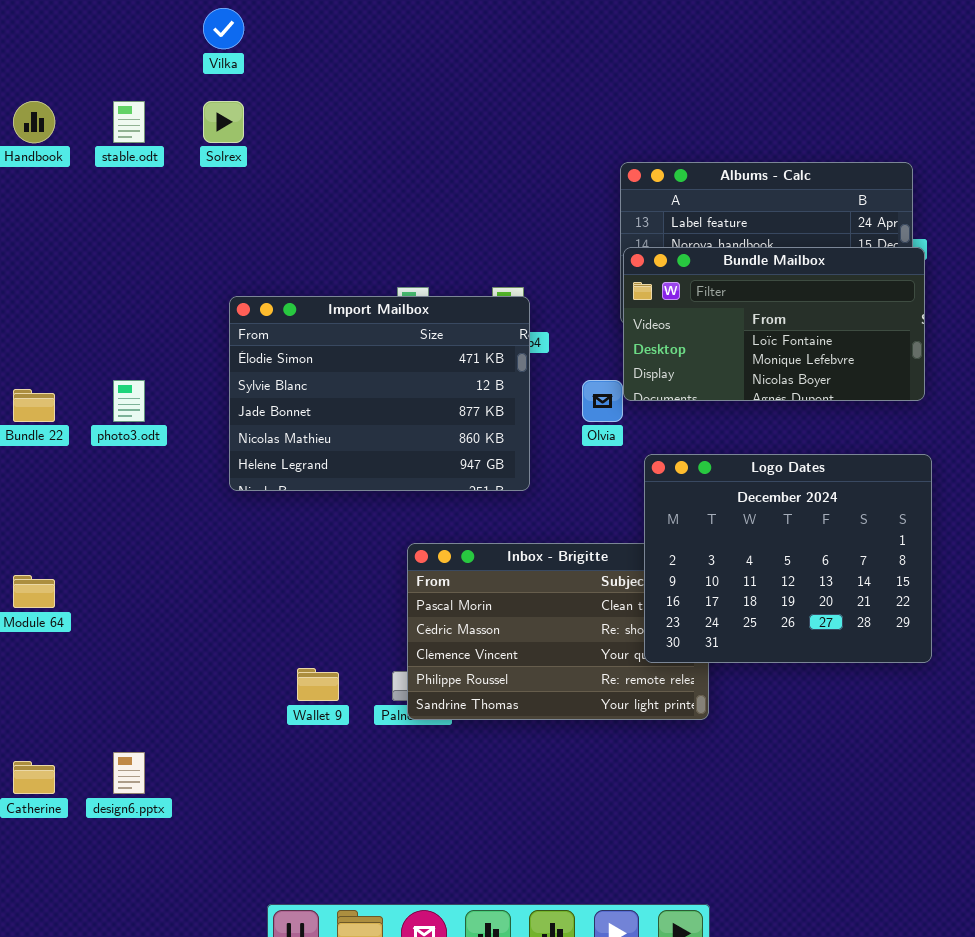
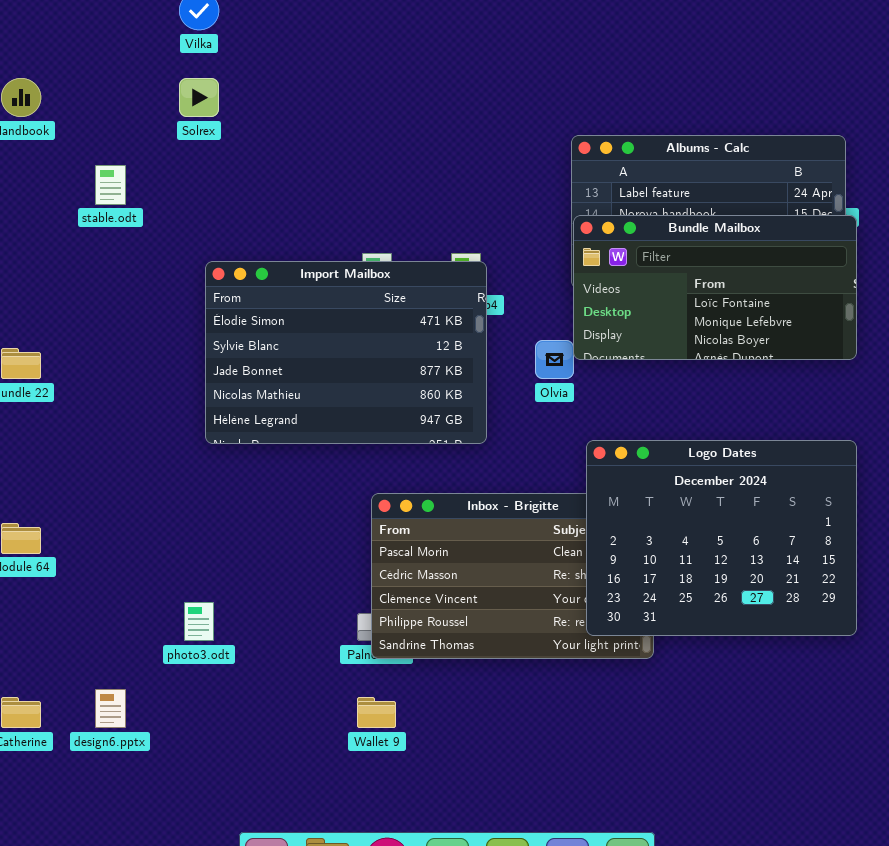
stable.odt: [113,101,145,143] -> [95,165,126,205], moved
photo3.odt: [113,380,145,422] -> [184,602,214,641], moved
Logo Dates: [644,454,932,663] -> [586,440,857,636], moved
Wallet 9: [297,668,339,701] -> [357,697,396,728], moved

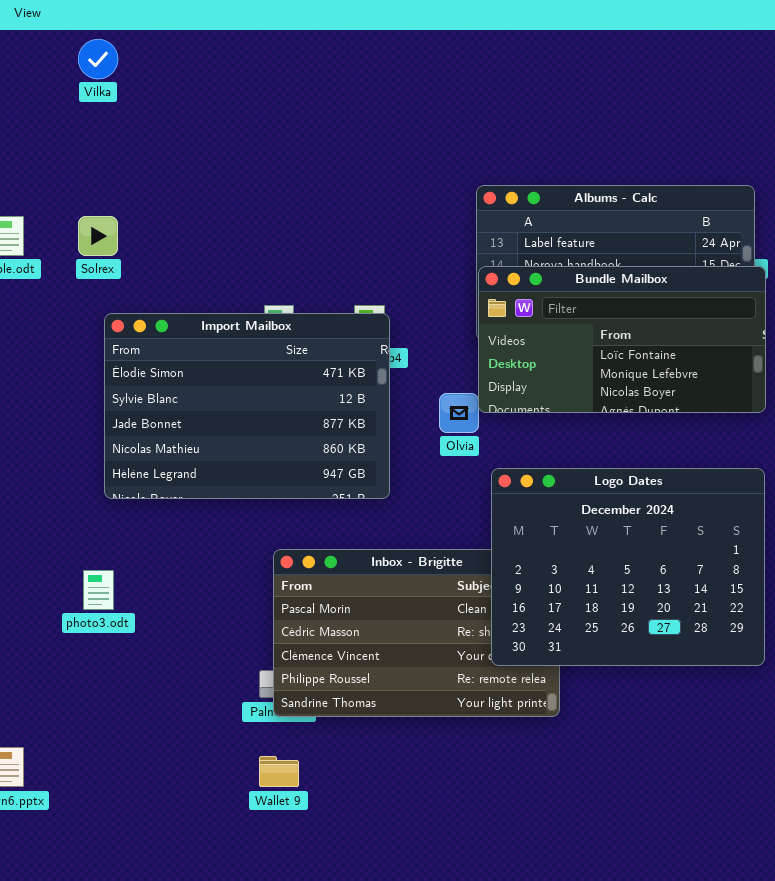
Solrex: [179,78,219,117] -> [78,216,118,256], moved
Logo Dates: [586,440,857,636] -> [491,468,765,666], moved
photo3.odt: [184,602,214,641] -> [83,570,114,610], moved

